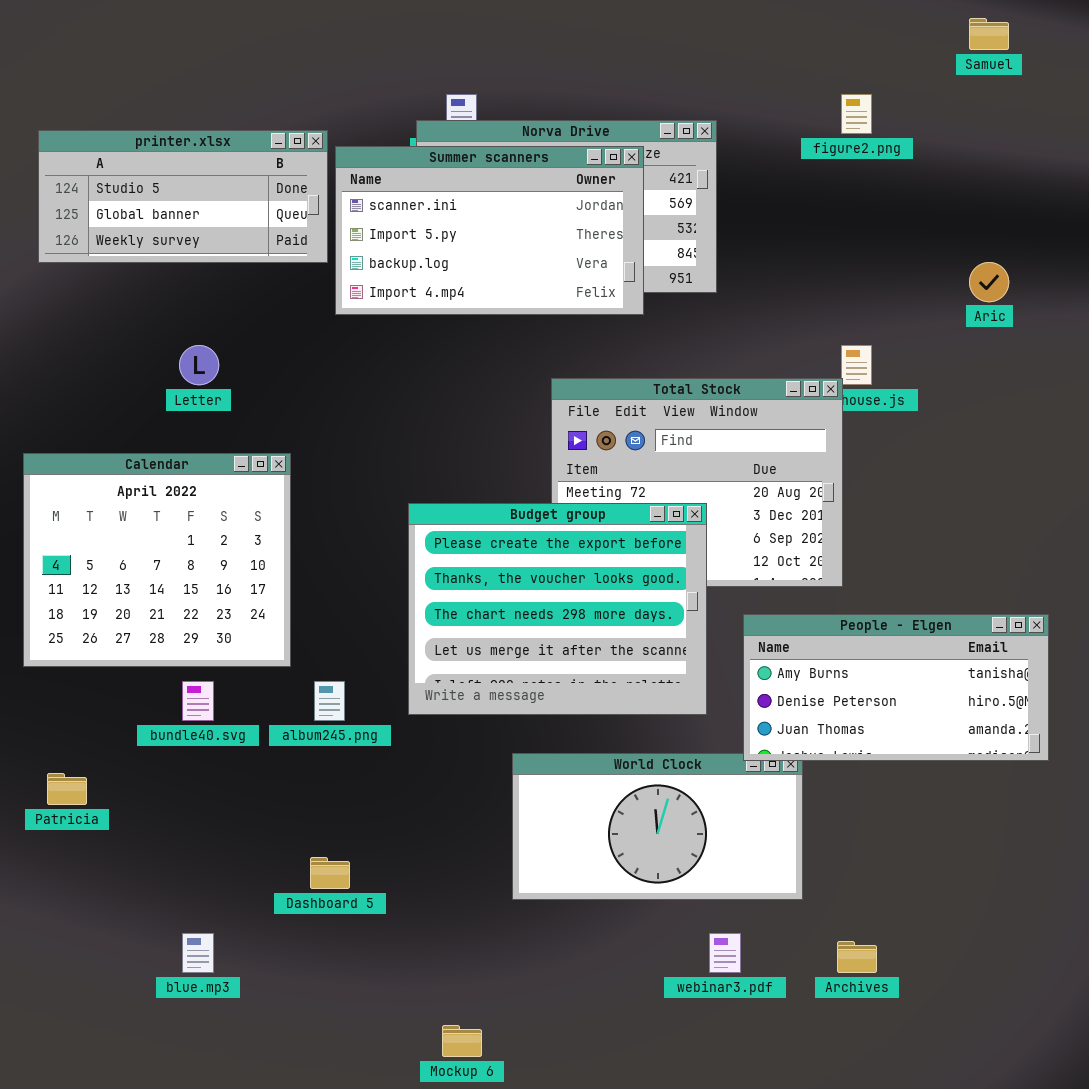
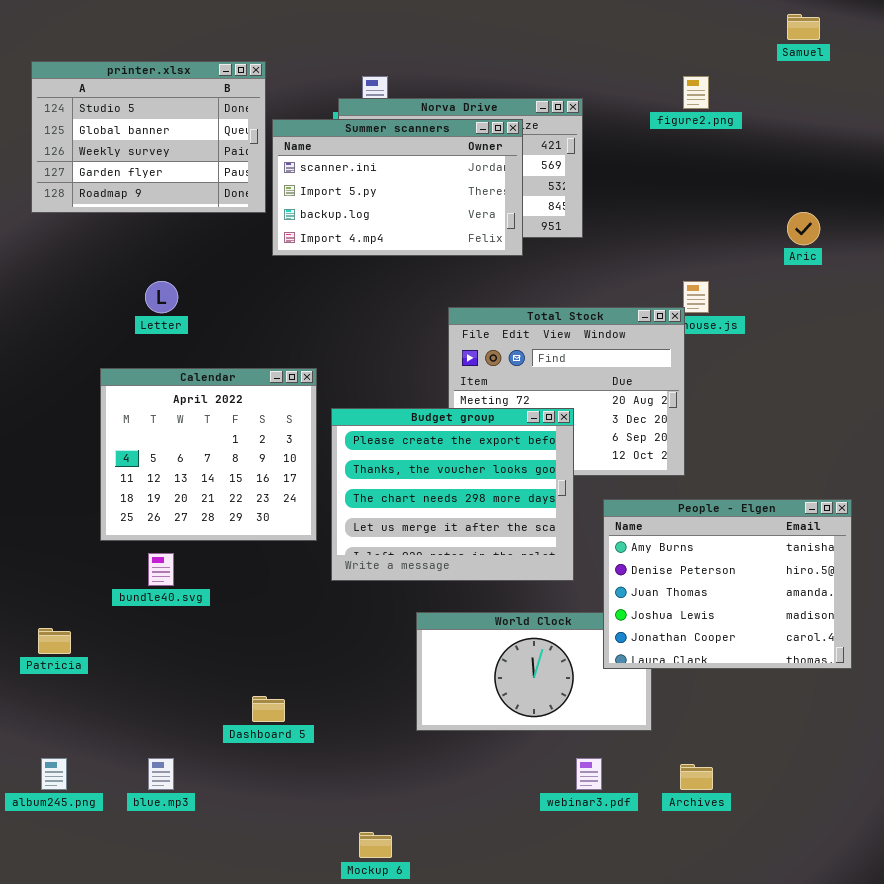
printer.xlsx: [38,130,328,263] -> [31,61,266,213], resized
Calendar: [23,453,291,667] -> [100,368,317,541], moved
People - Elgen: [743,614,1049,761] -> [603,499,852,669], resized
album245.png: [314,681,345,721] -> [41,758,67,790], moved

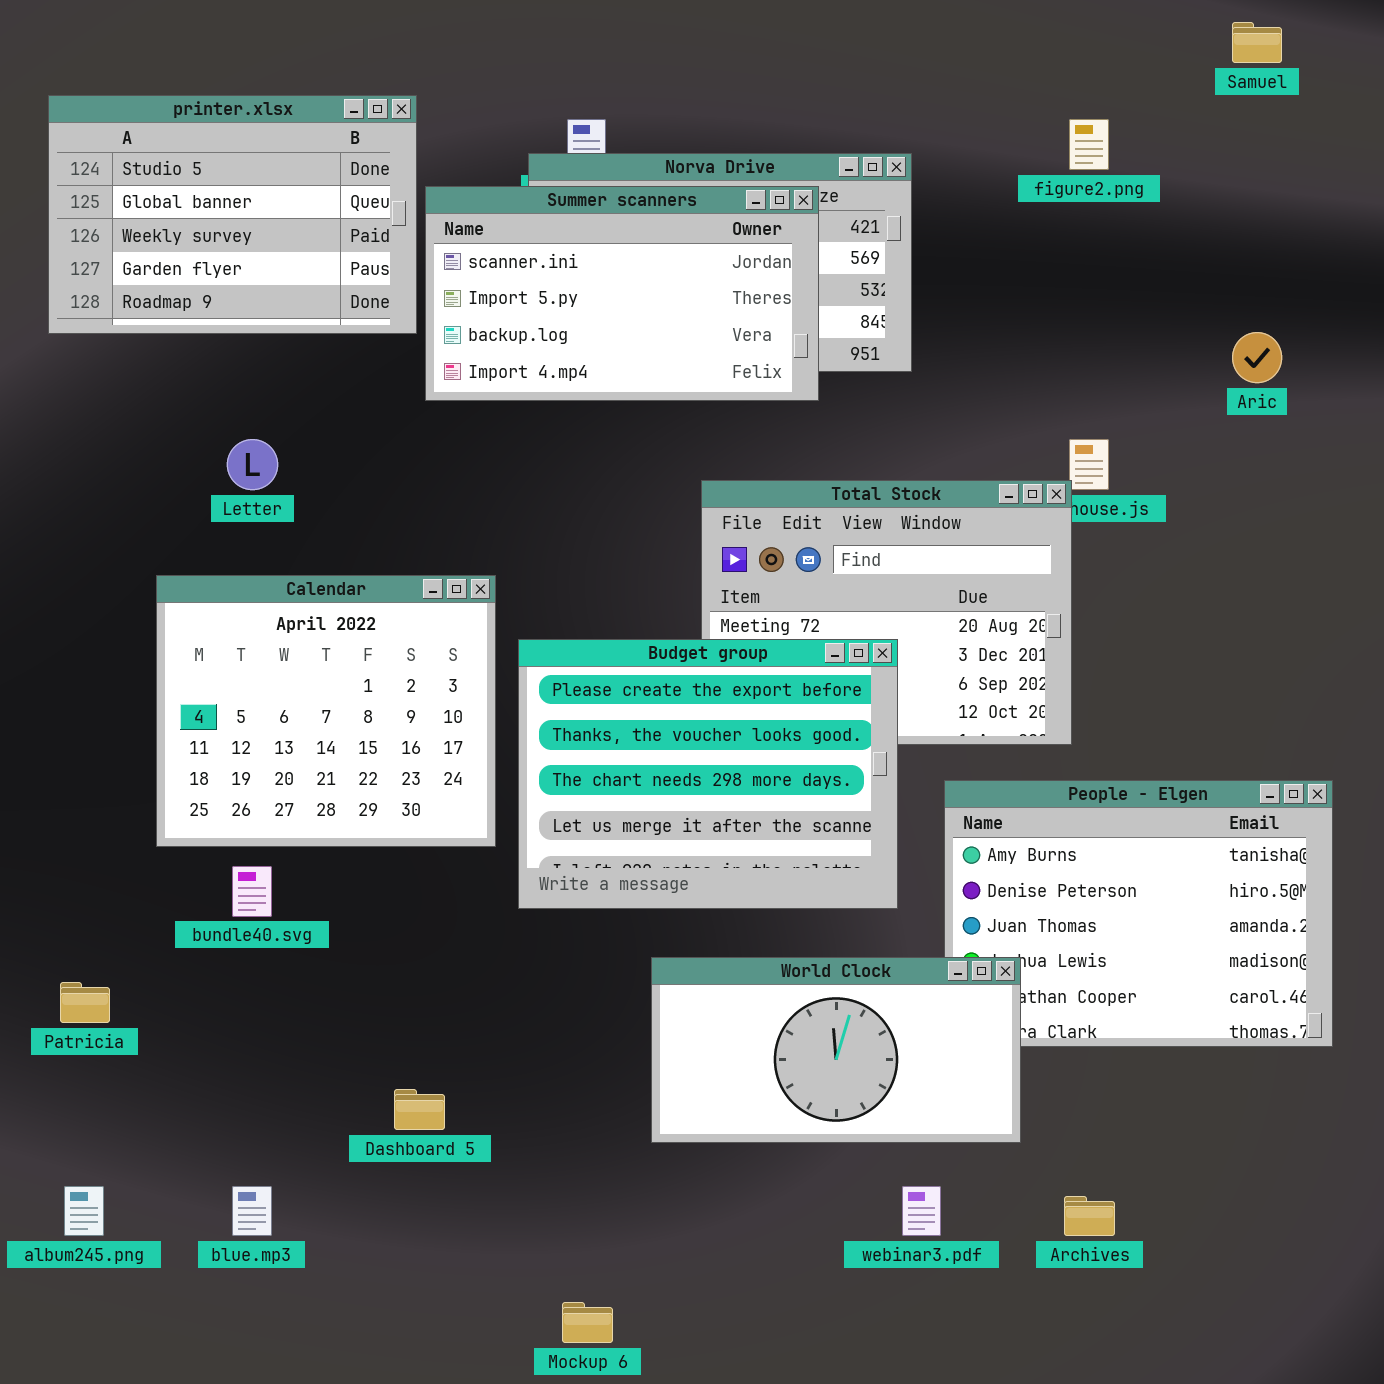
World Clock: [416,612,652,731] -> [651,957,1021,1143], raised

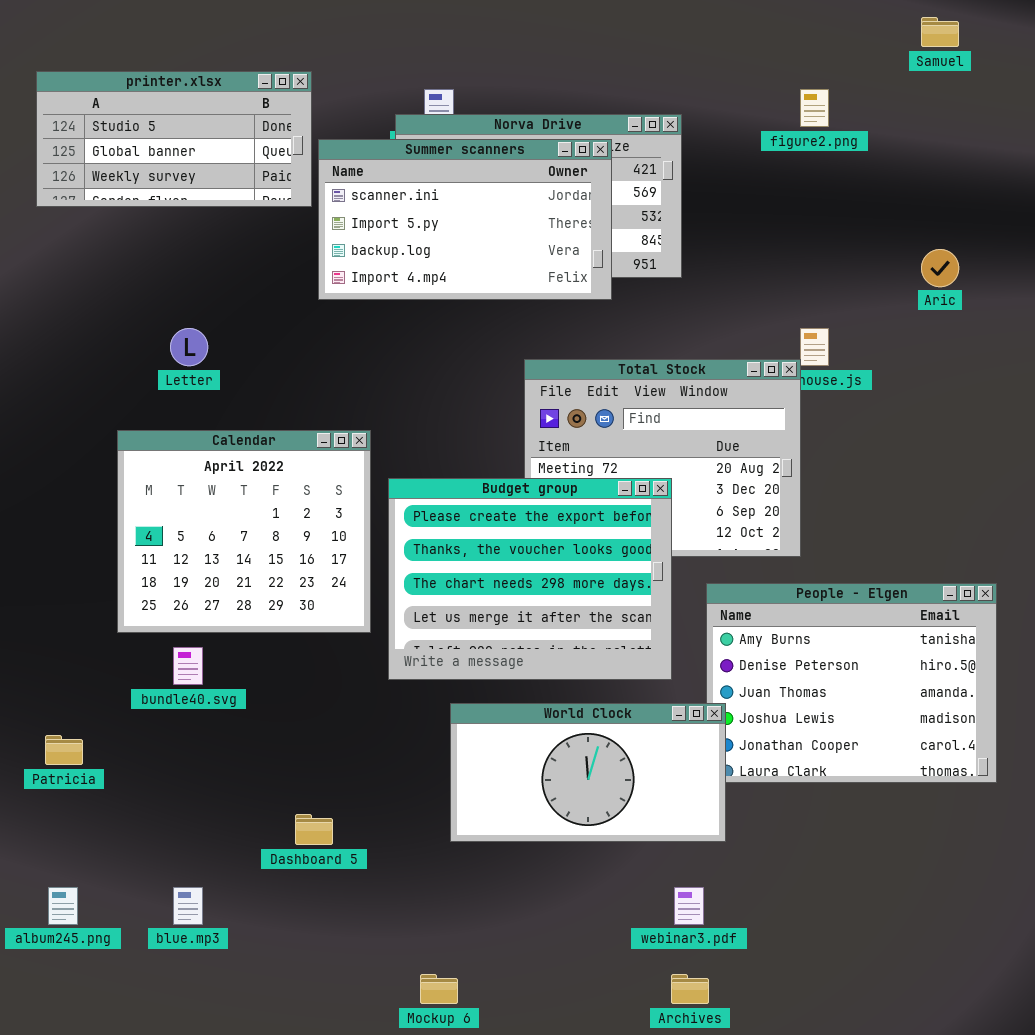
printer.xlsx: [48,95,417,334] -> [36,71,312,207], resized
World Clock: [651,957,1021,1143] -> [450,703,726,842], moved
Archives: [1064,1196,1115,1236] -> [671,974,709,1004], moved

